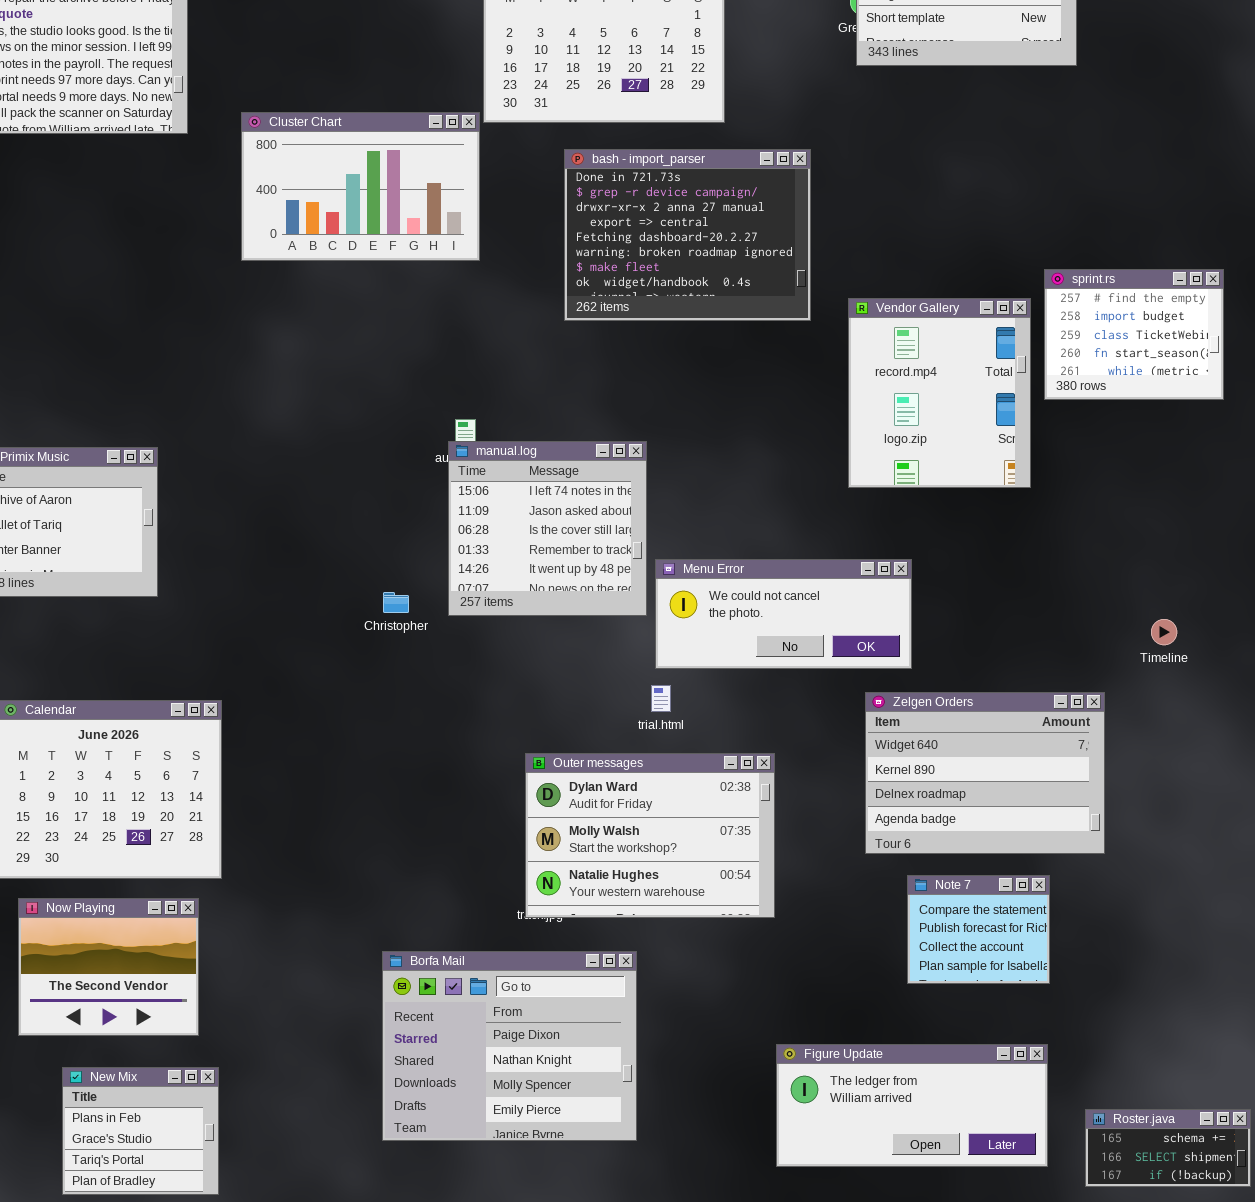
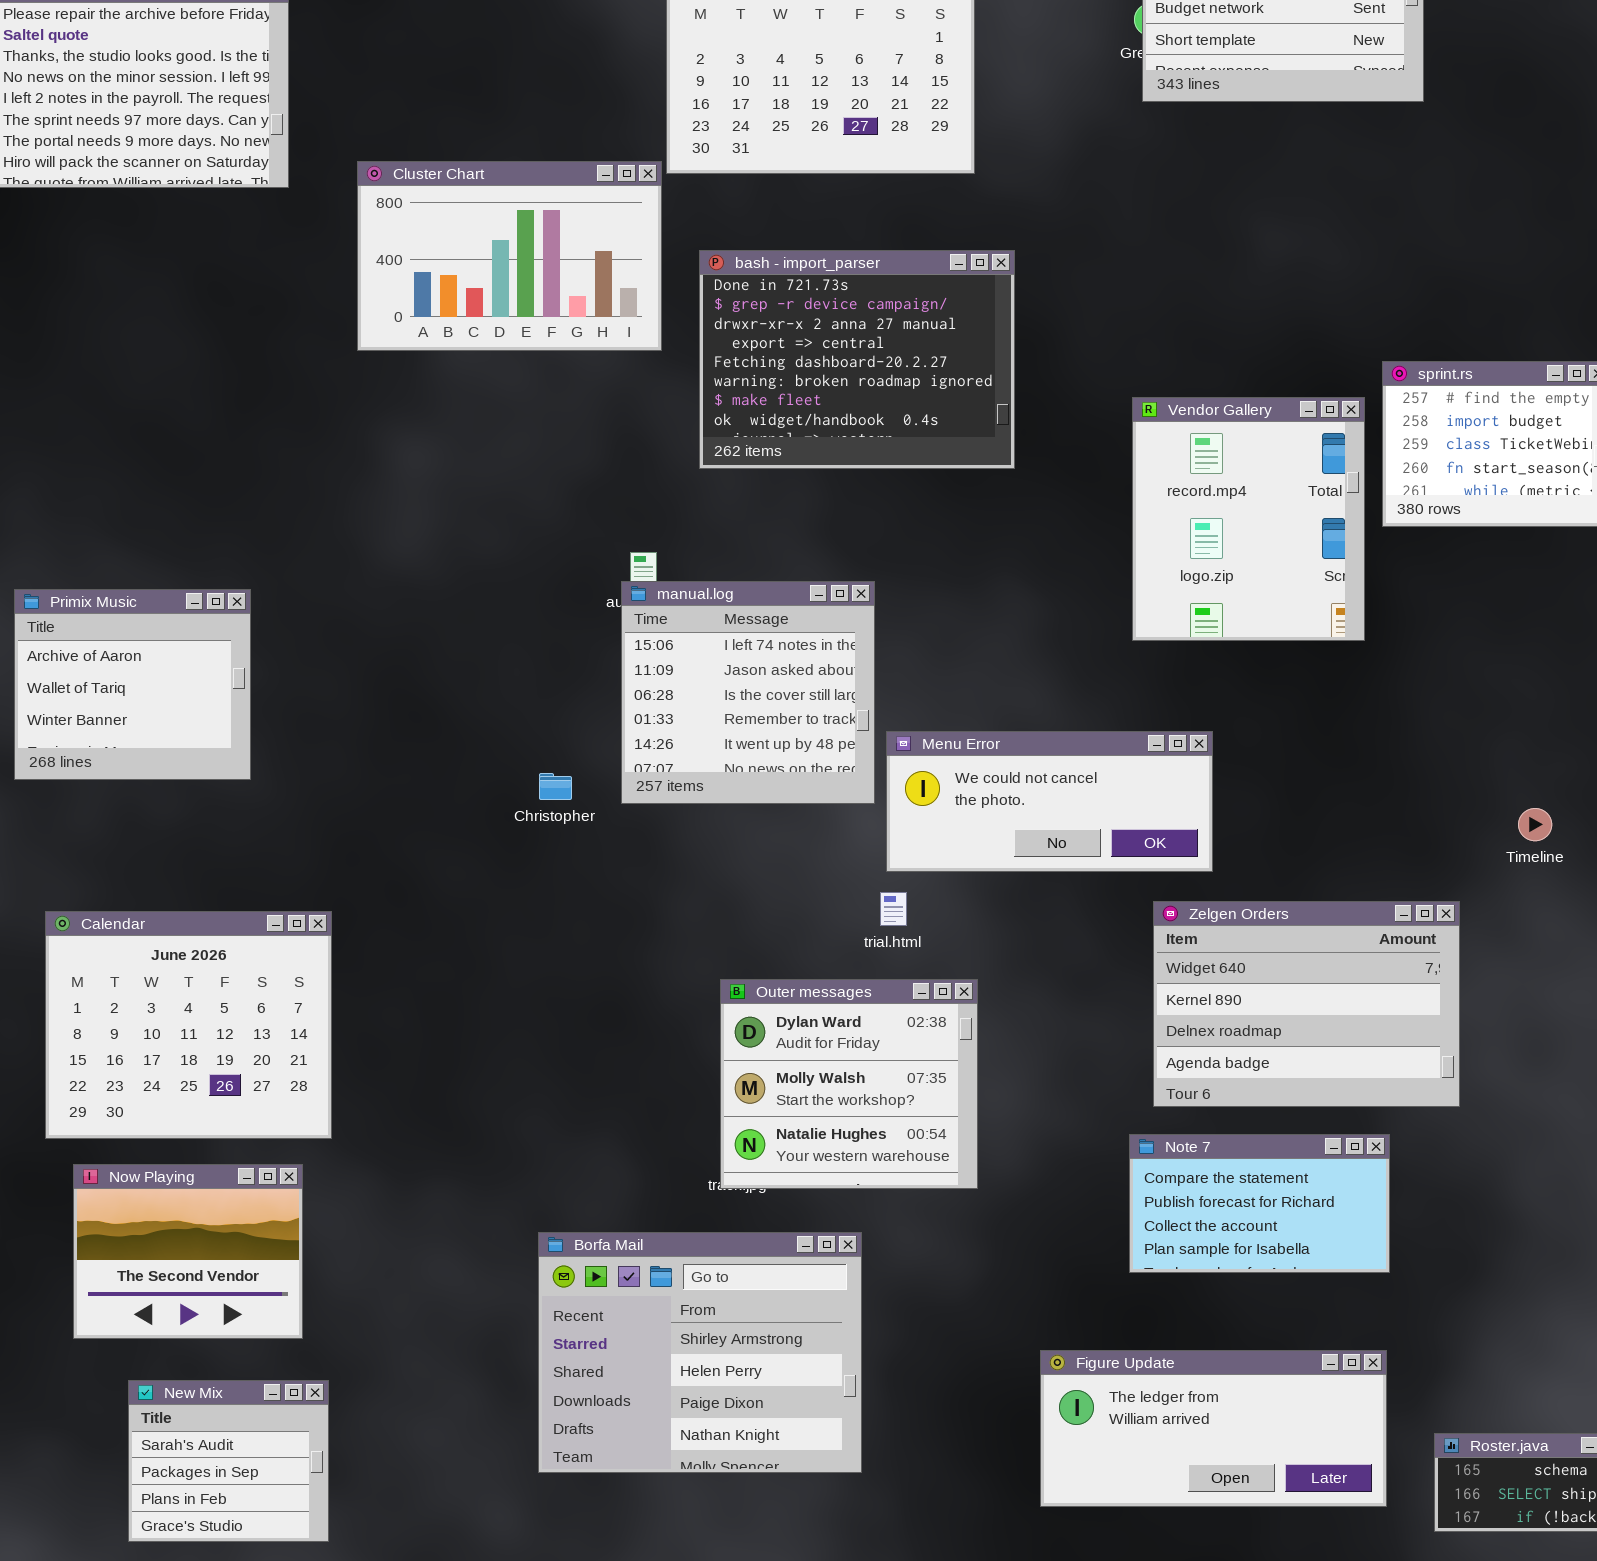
bash - import_parser: [564,149,811,321] -> [699,250,1015,469], moved
Outer messages: [525,753,775,918] -> [720,979,978,1189], resized
Note 7: [907,875,1050,984] -> [1129,1134,1390,1273], resized
Borfa Mail: [382,951,637,1141] -> [538,1232,862,1473], scrolled up 2 rows
New Mix: [62,1067,219,1195] -> [128,1380,329,1542], scrolled up 2 rows

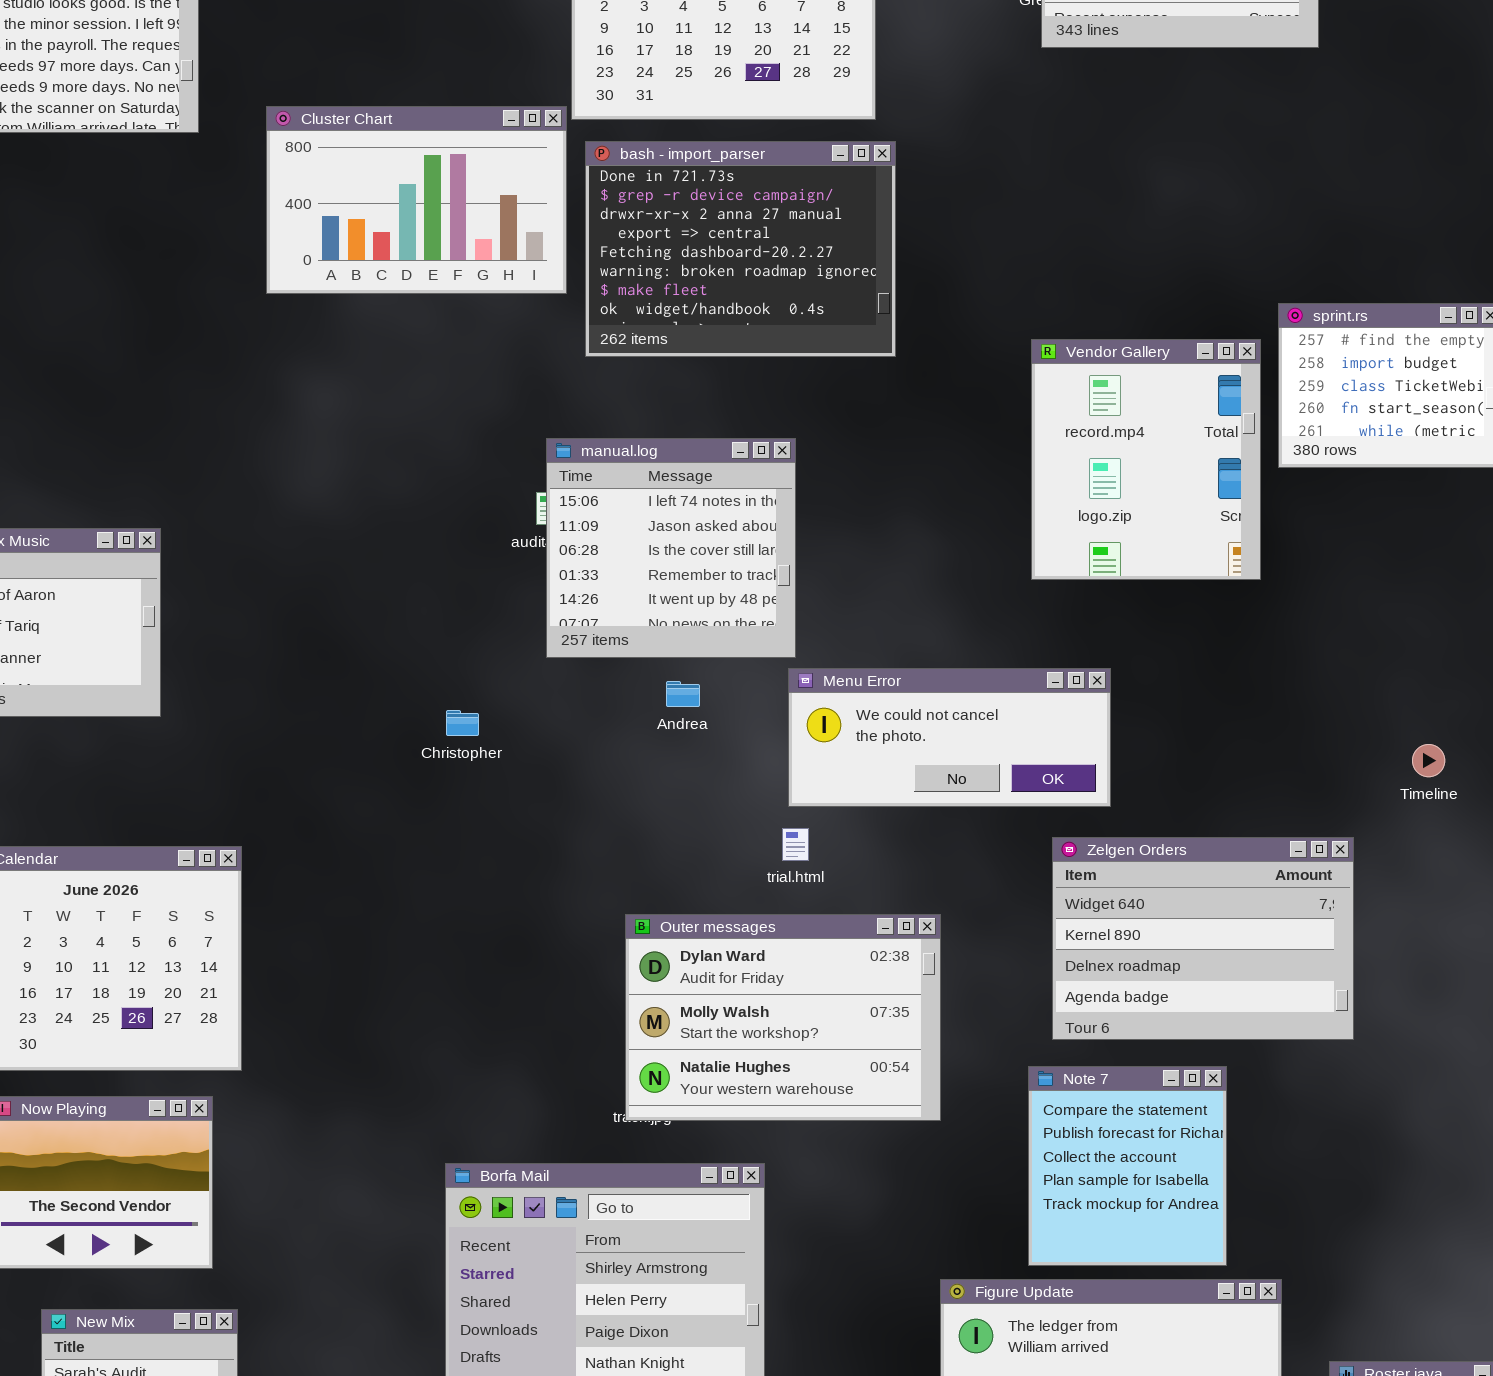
bash - import_parser: [699,250,1015,469] -> [585,141,896,357], moved
manual.log: [621,581,875,804] -> [546,438,796,658], moved
Outer messages: [720,979,978,1189] -> [625,914,941,1121], resized
Note 7: [1129,1134,1390,1273] -> [1028,1066,1227,1266], resized

